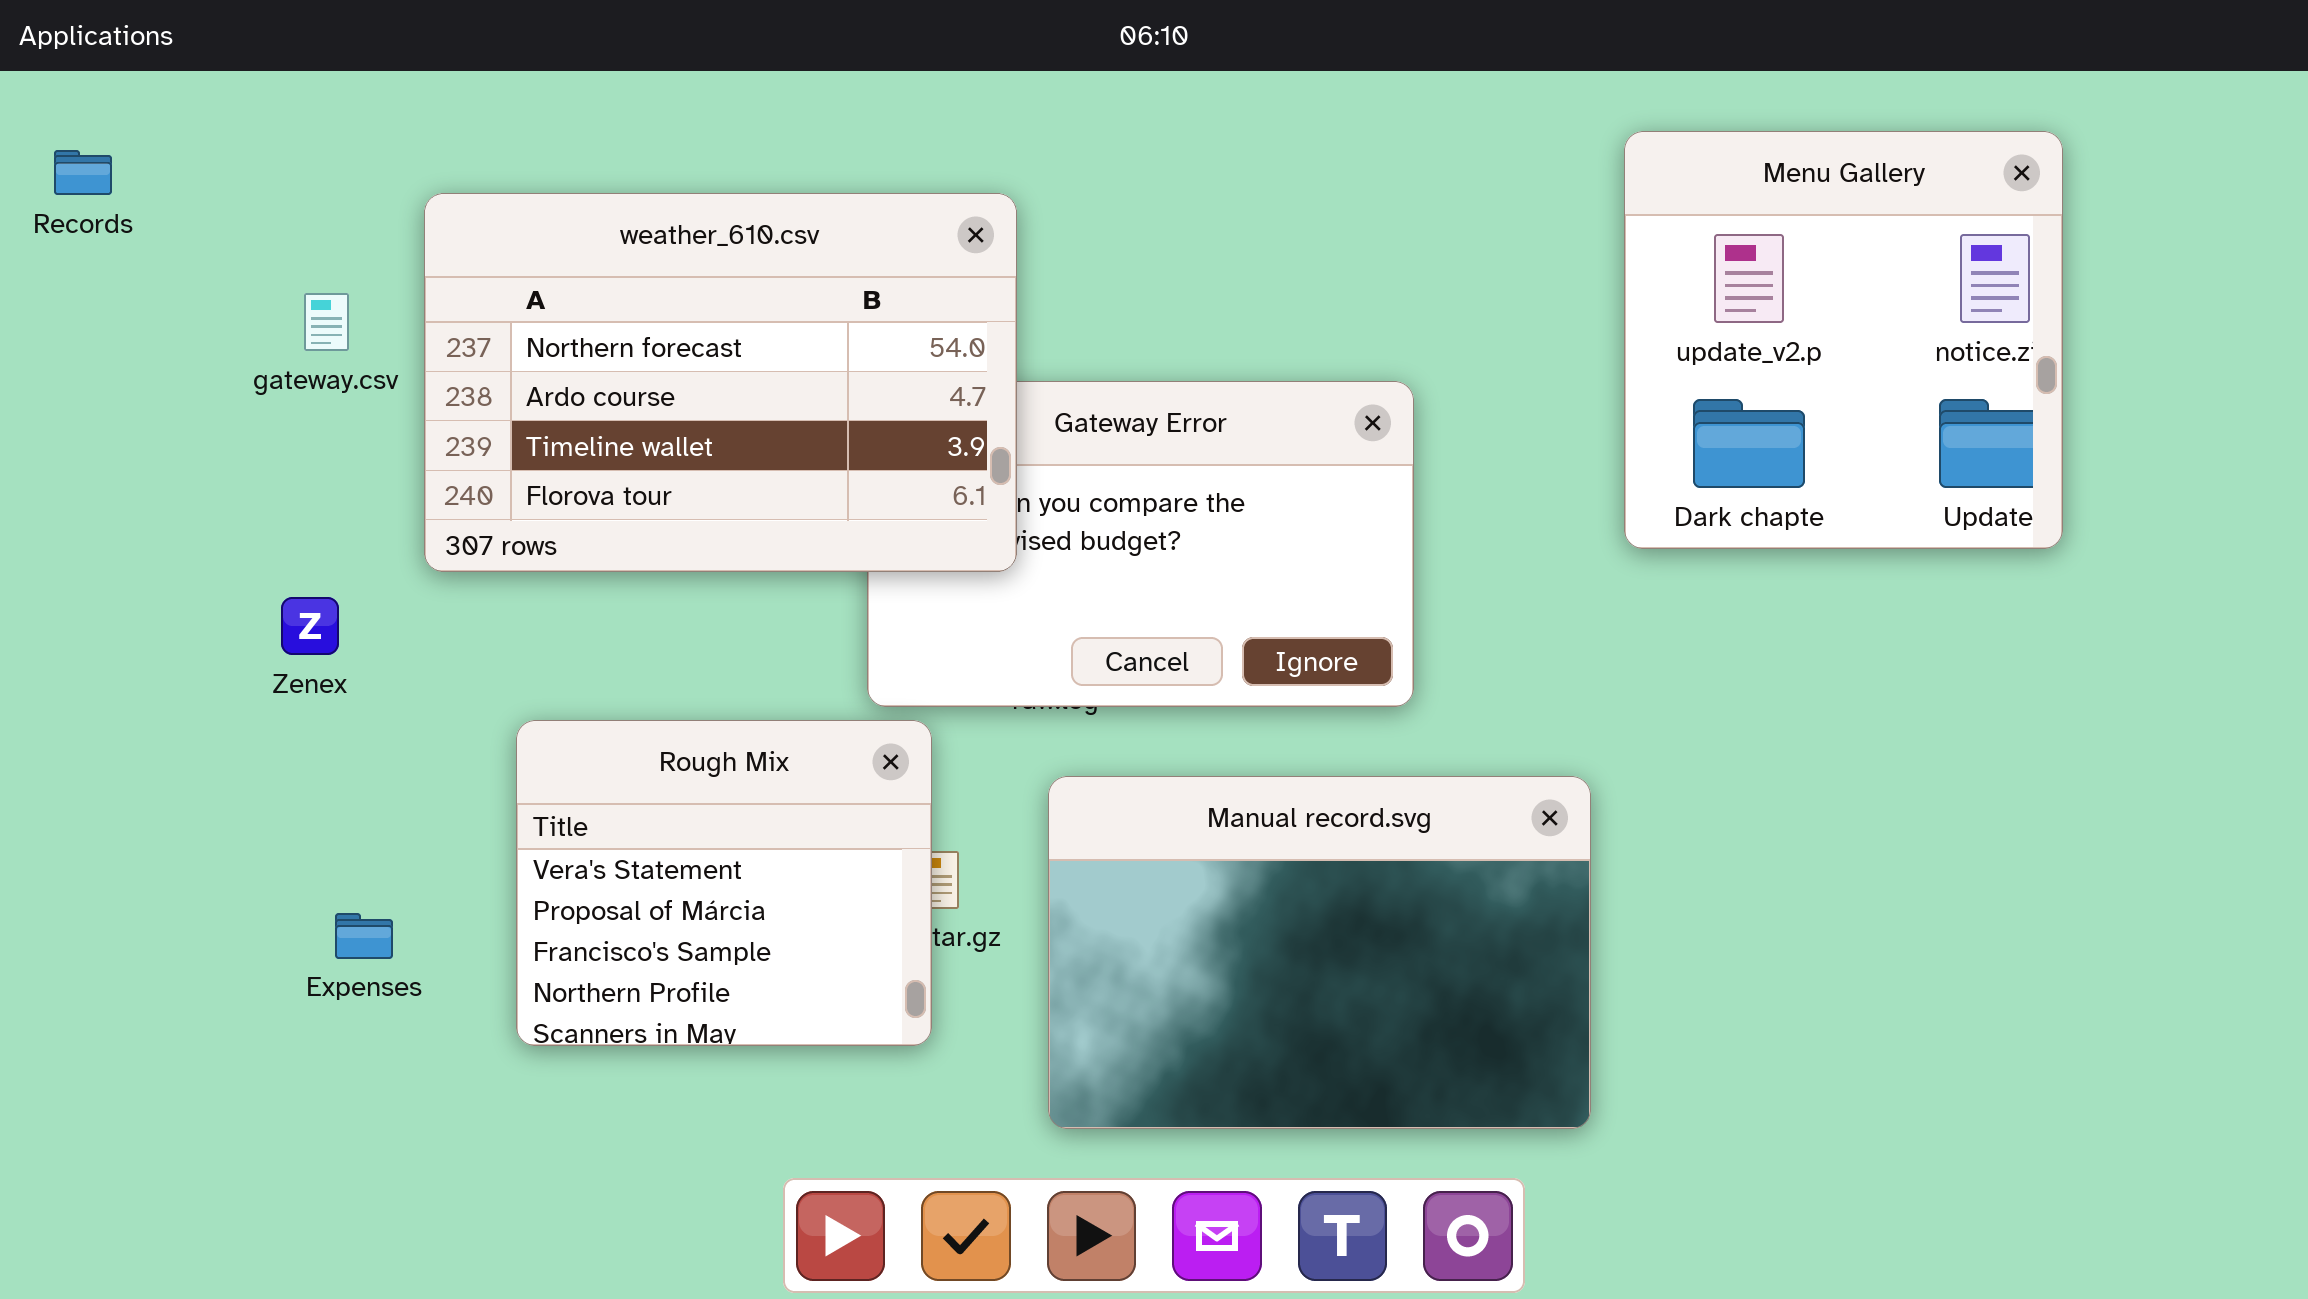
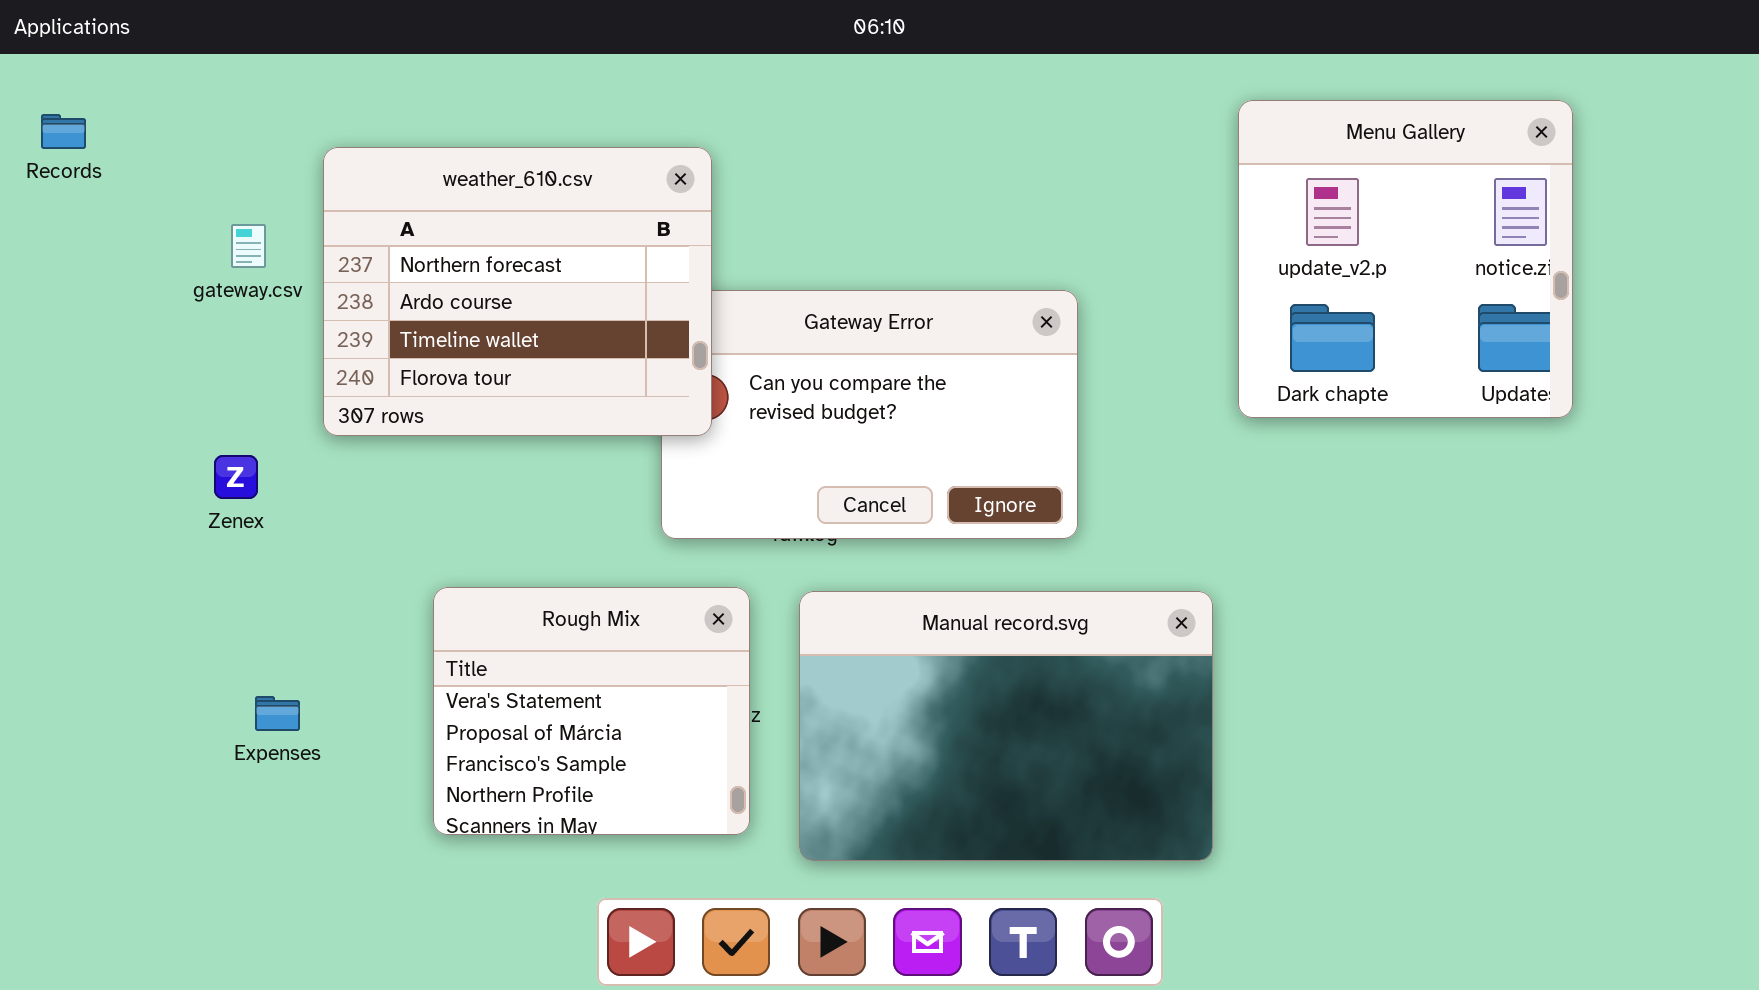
weather_610.csv: [424,193,1017,572] -> [323,147,712,436], resized
Rough Mix: [516,720,932,1046] -> [433,587,750,835], moved

